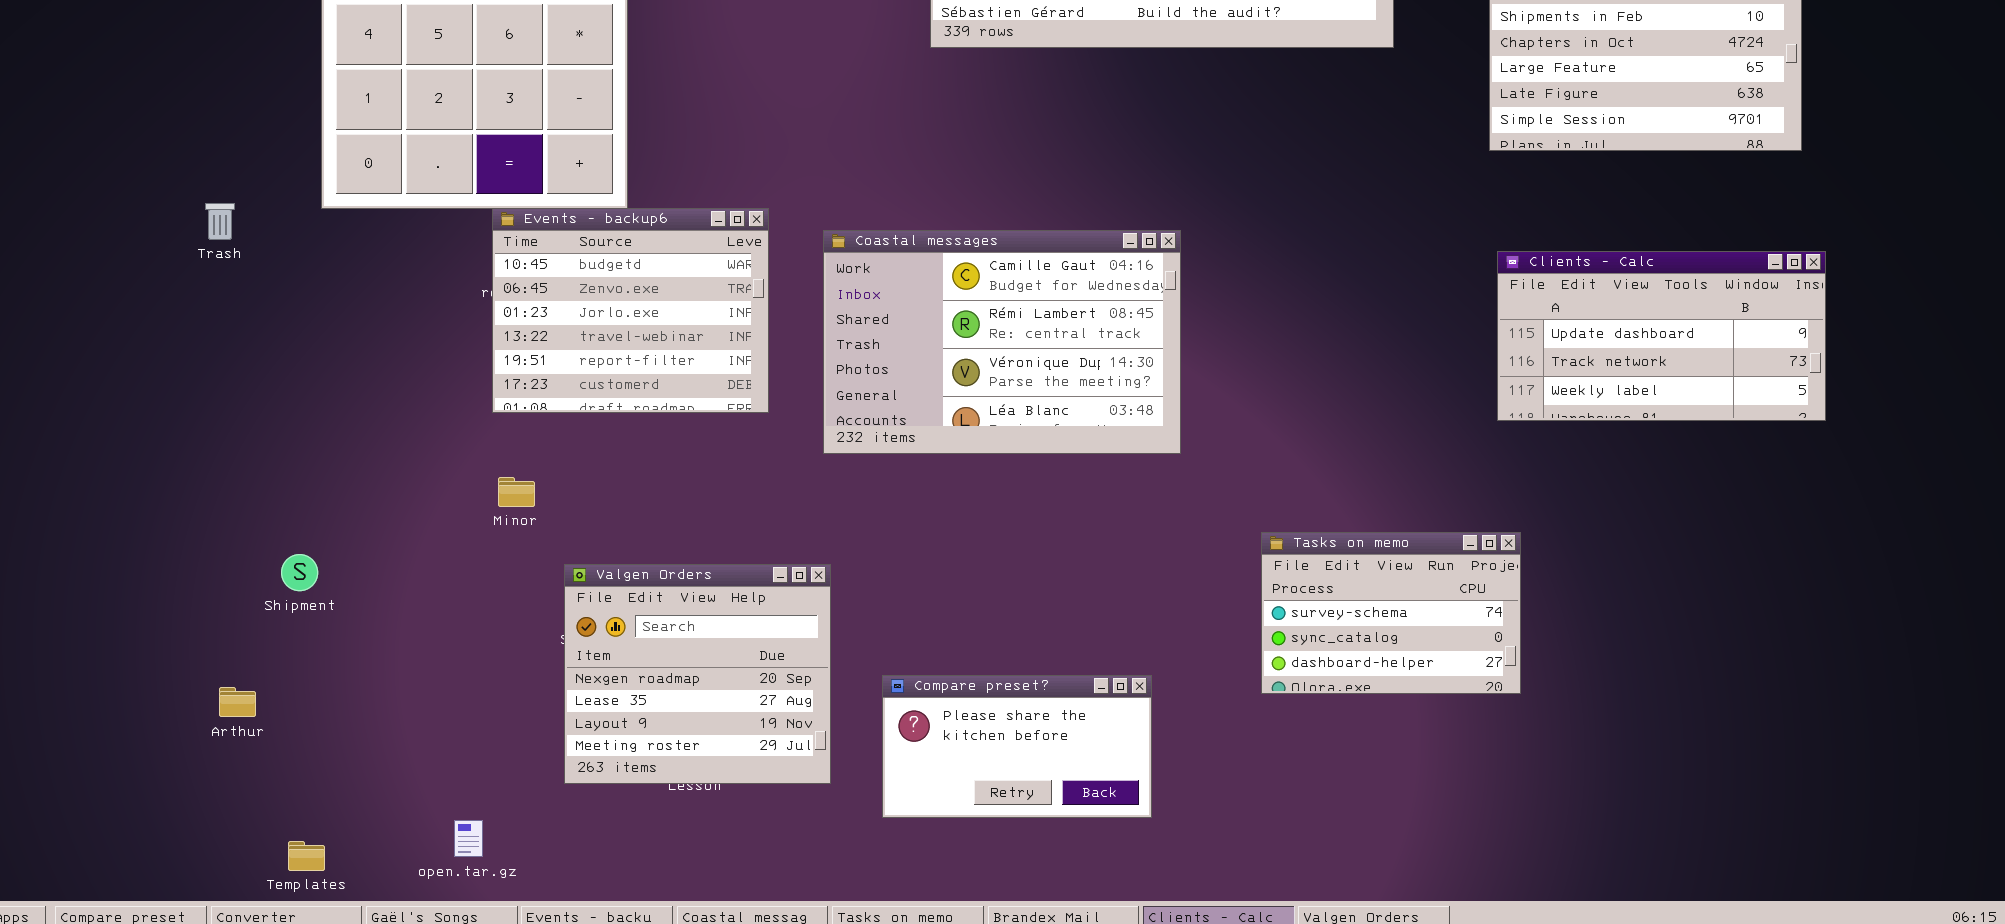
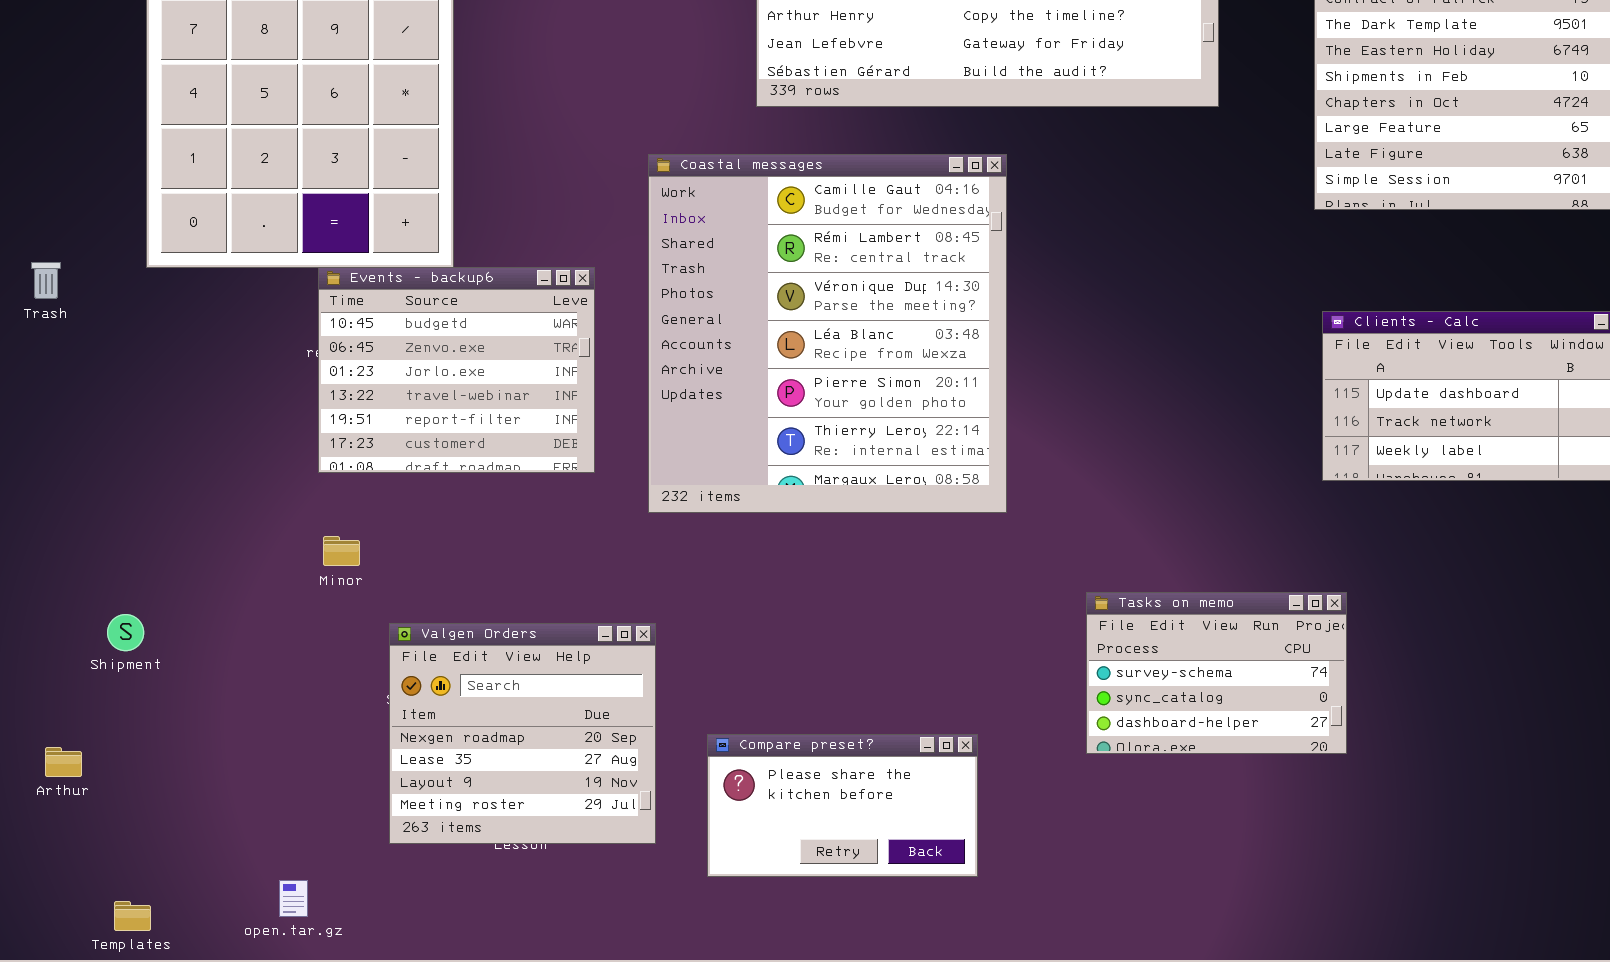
Coastal messages: [823,230,1181,454] -> [648,154,1007,513], resized

